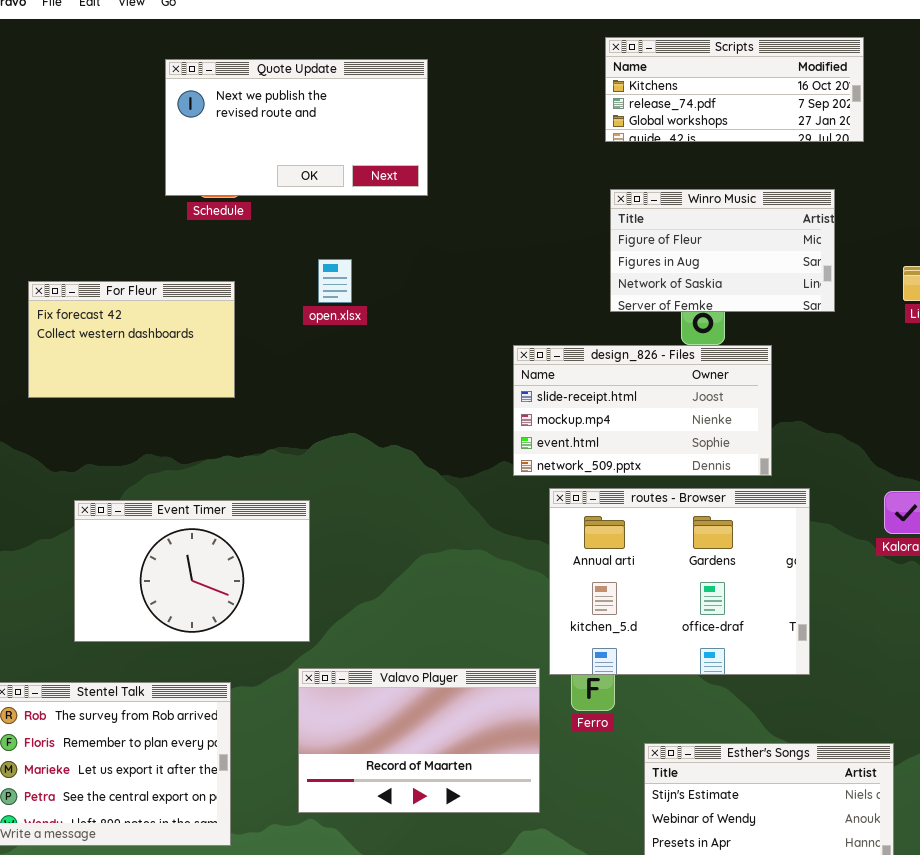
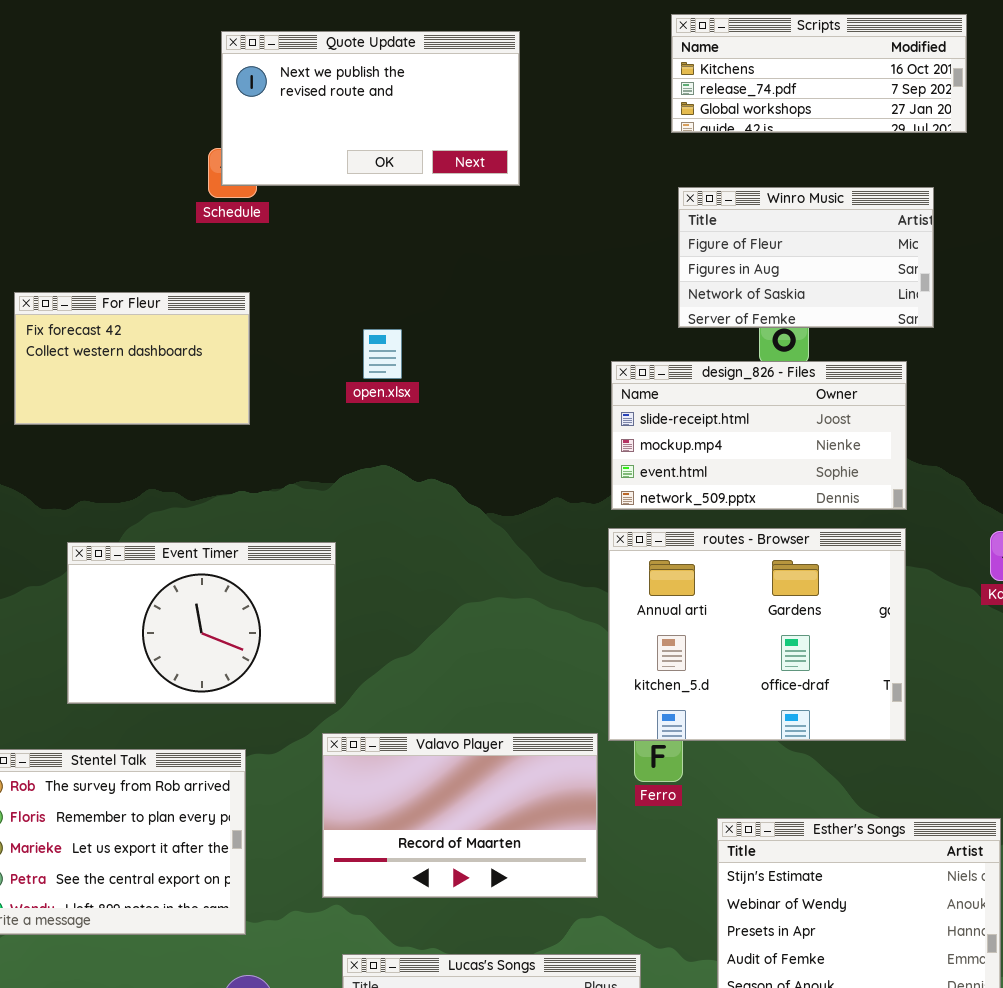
Quote Update: [165,59,428,196] -> [221,31,520,186], moved
open.xlsx: [318,259,352,303] -> [363,329,402,379], moved
design_826 - Files: [513,345,772,476] -> [611,361,907,510], moved

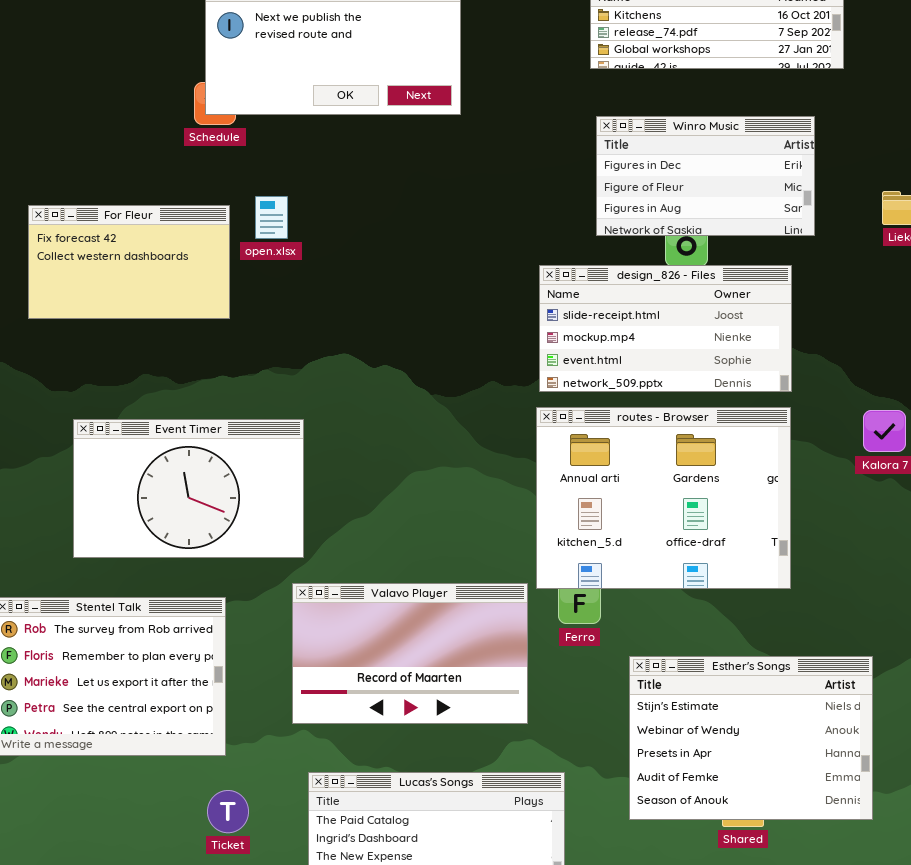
Winro Music: [678,187,934,328] -> [596,116,815,236], scrolled up 1 row
open.xlsx: [363,329,402,379] -> [255,196,288,239], moved

